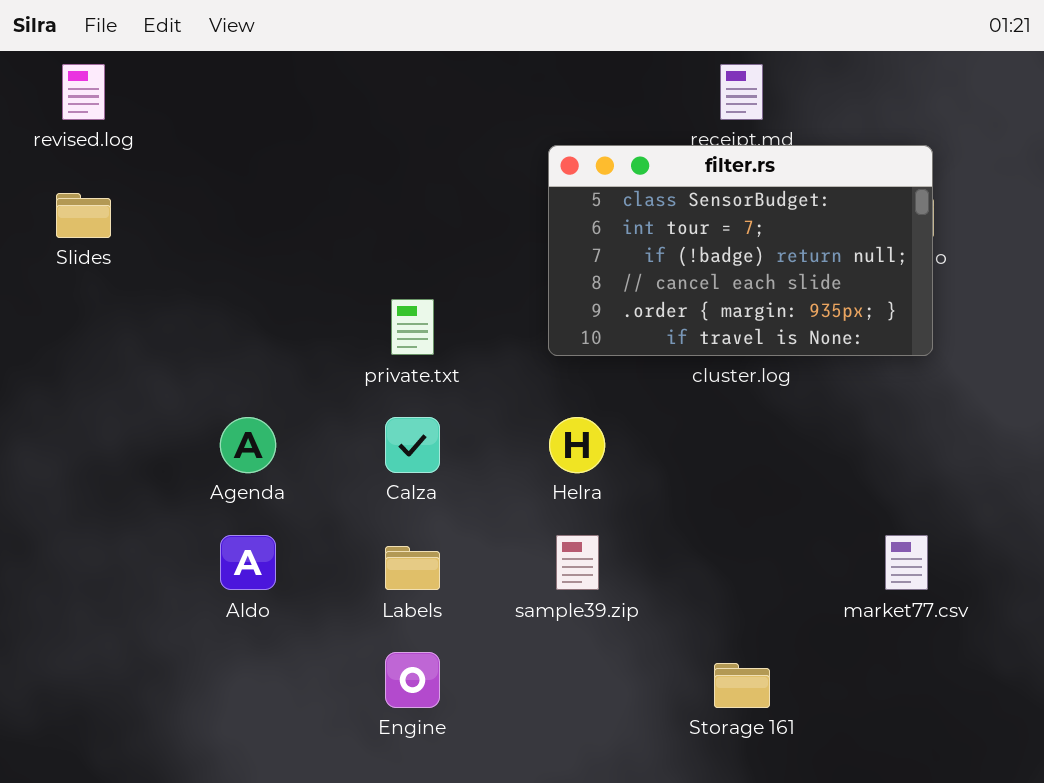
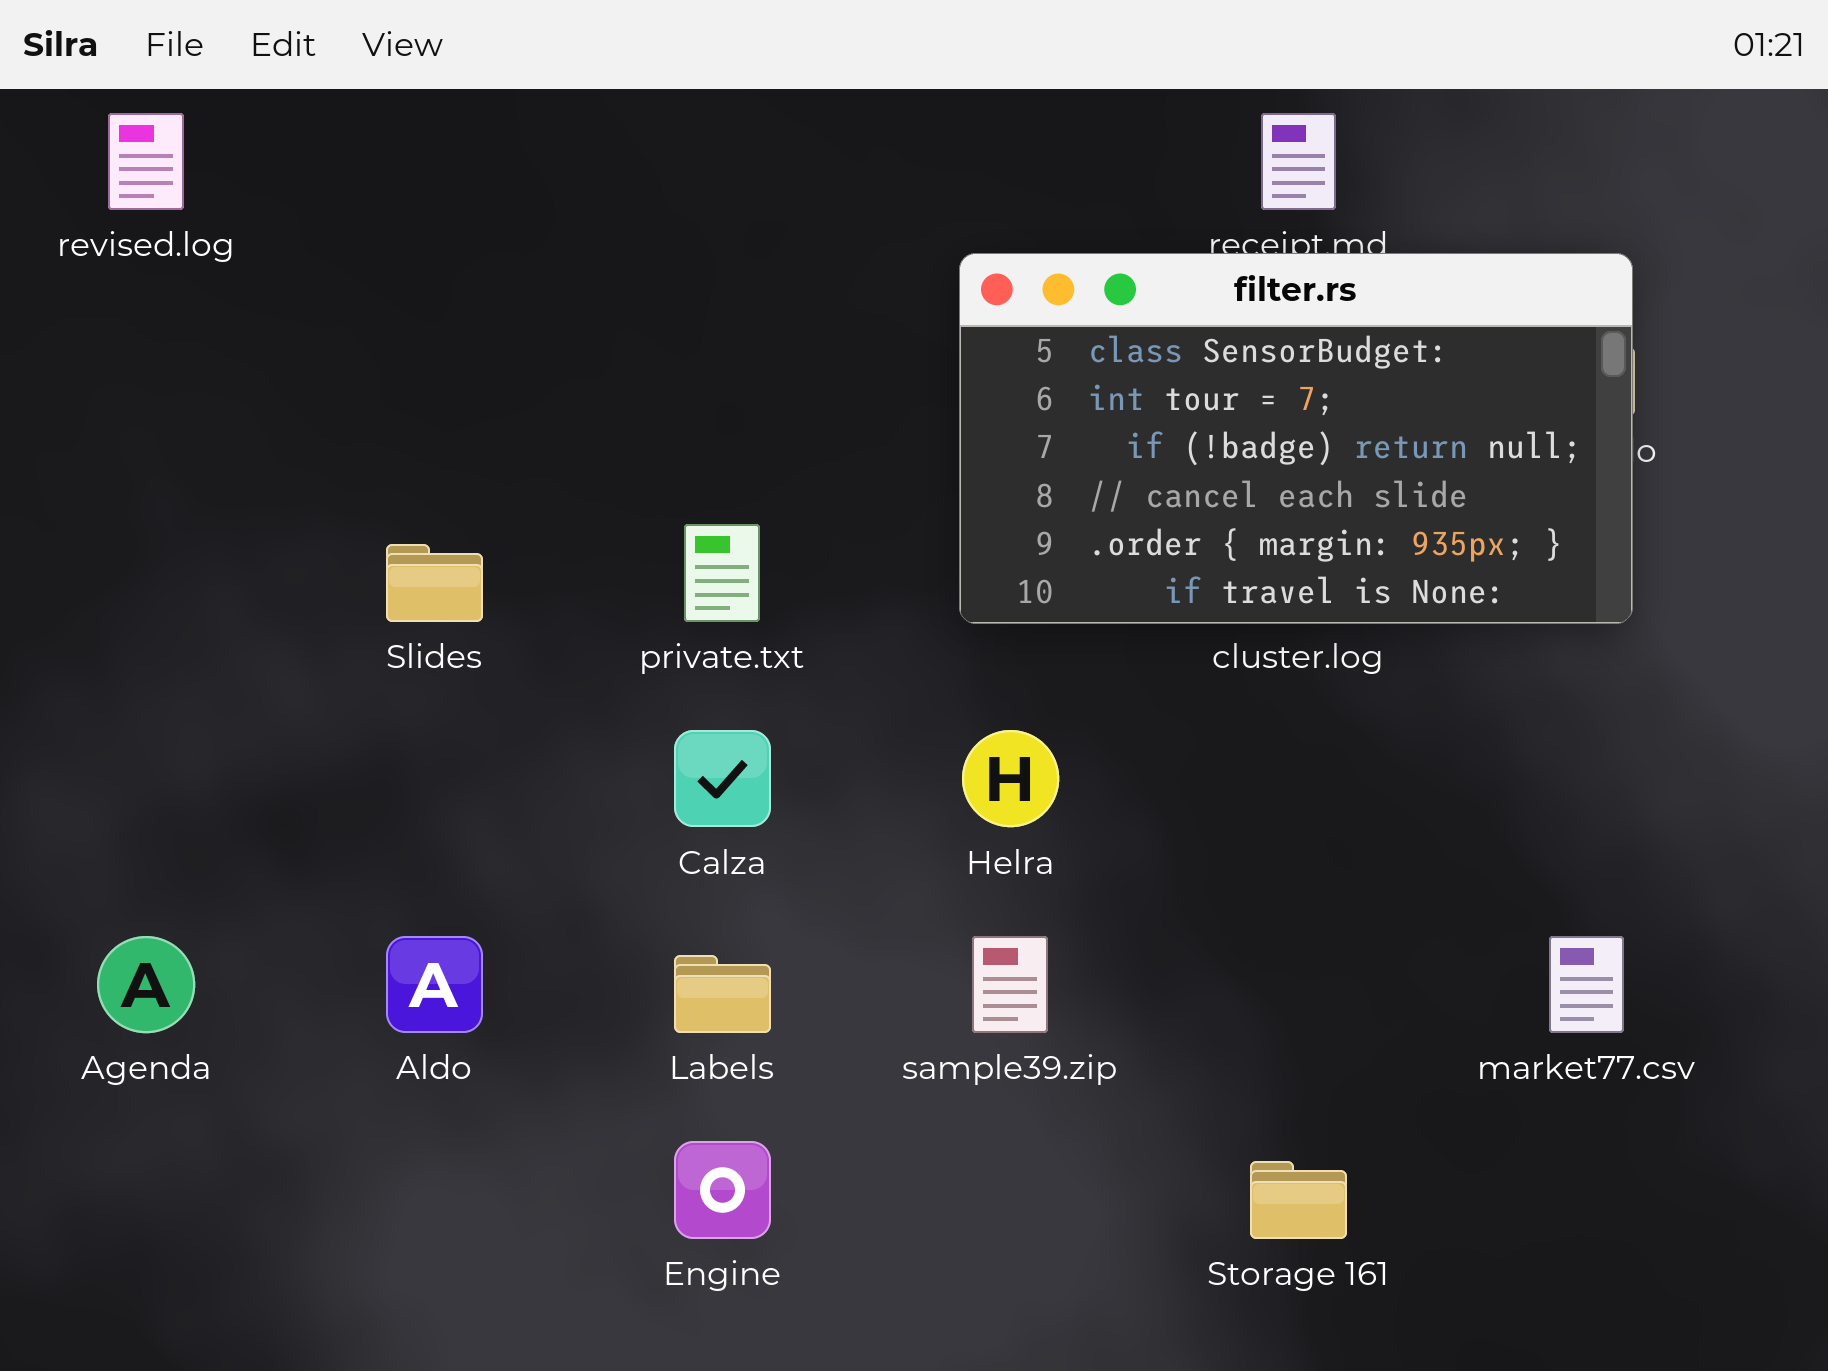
Slides: [56,193,111,238] -> [386,544,483,622], moved
Agenda: [220,417,276,473] -> [97,936,195,1033], moved

